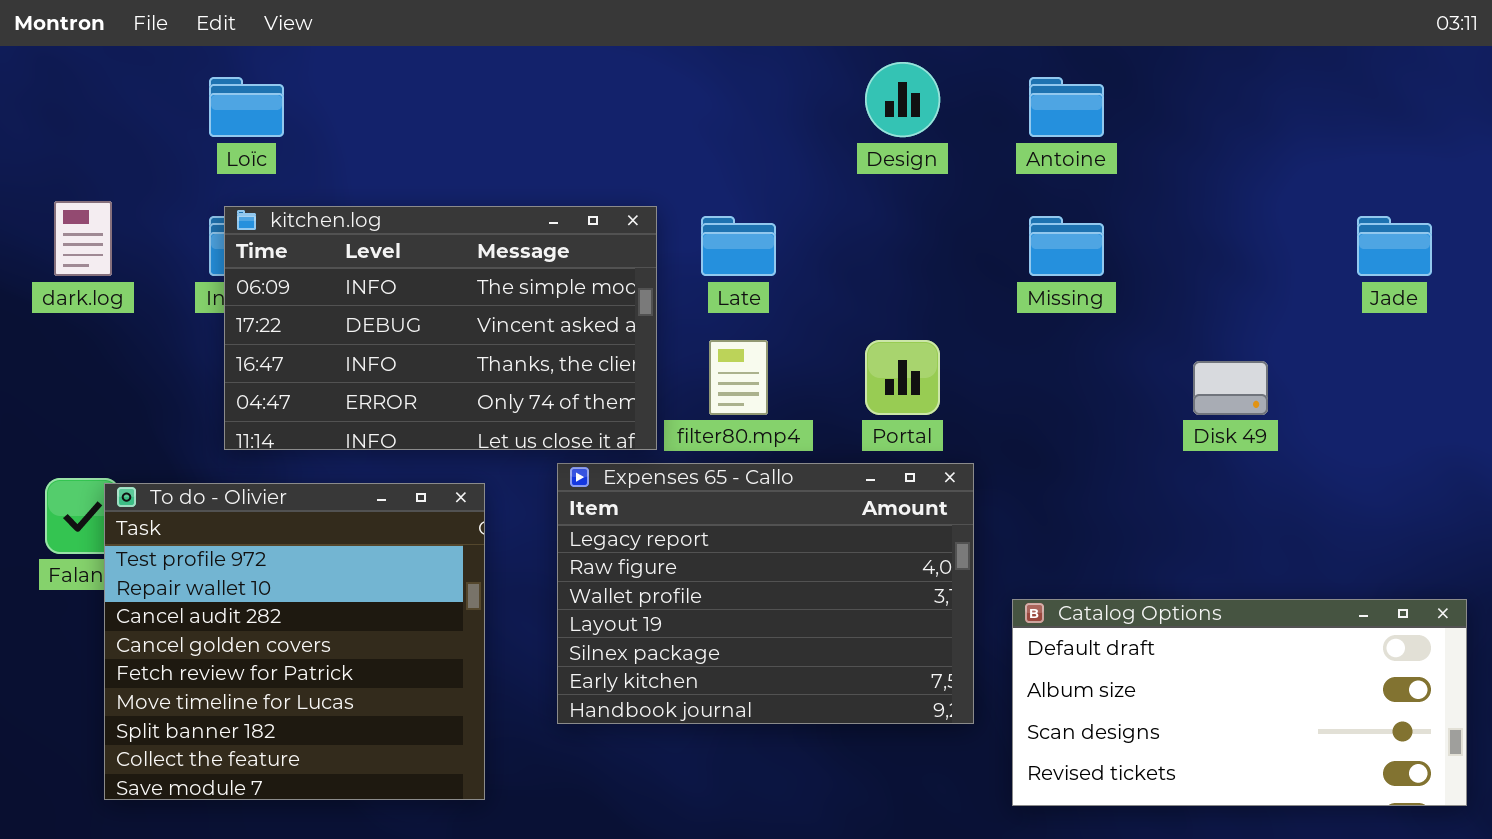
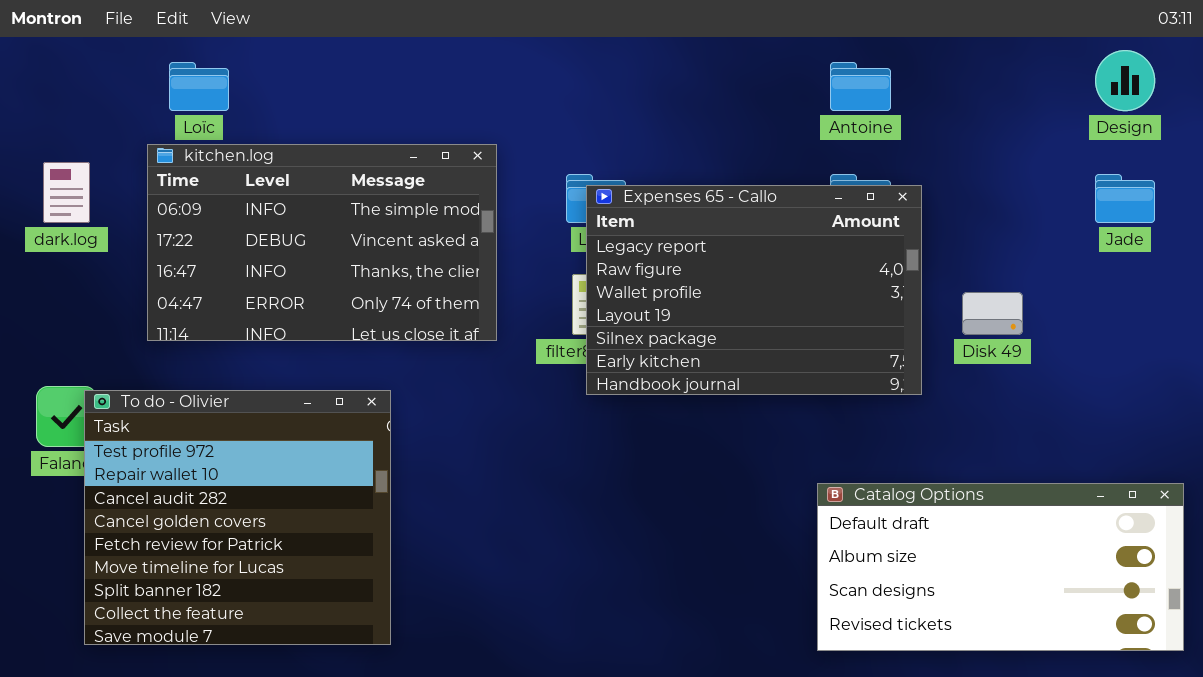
Design: [865,62,940,137] -> [1095,50,1155,111], moved
kitchen.log: [224,206,657,450] -> [147,144,497,341], moved
Expenses 65 - Callo: [557,463,974,724] -> [586,185,922,395], moved

